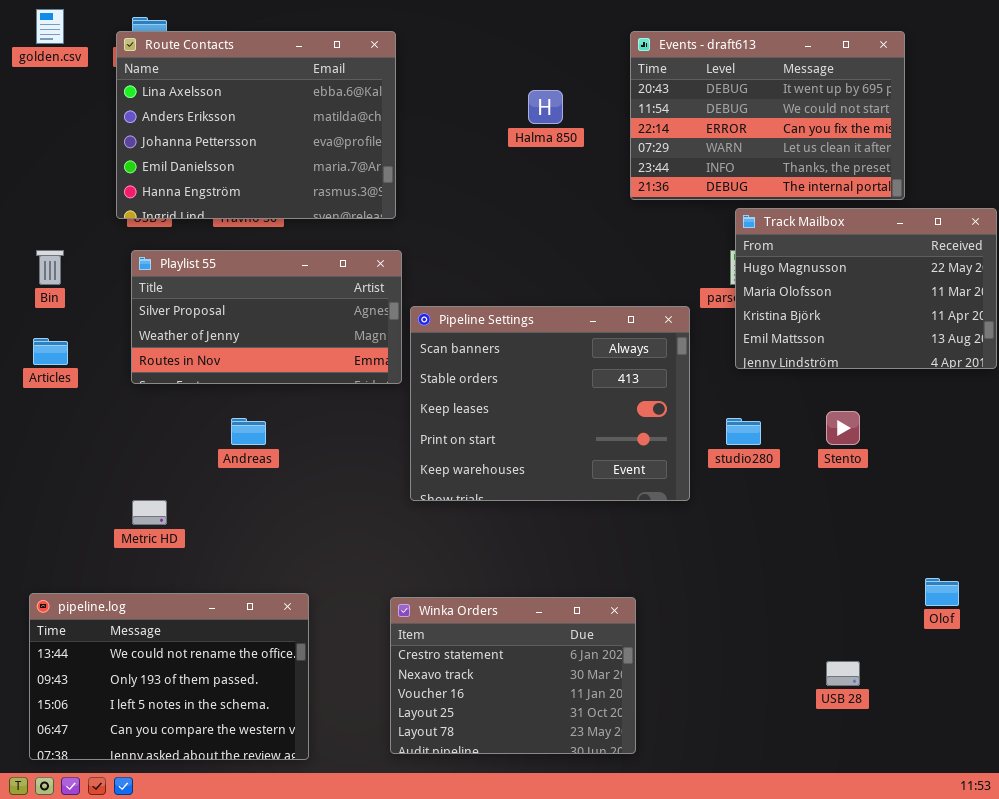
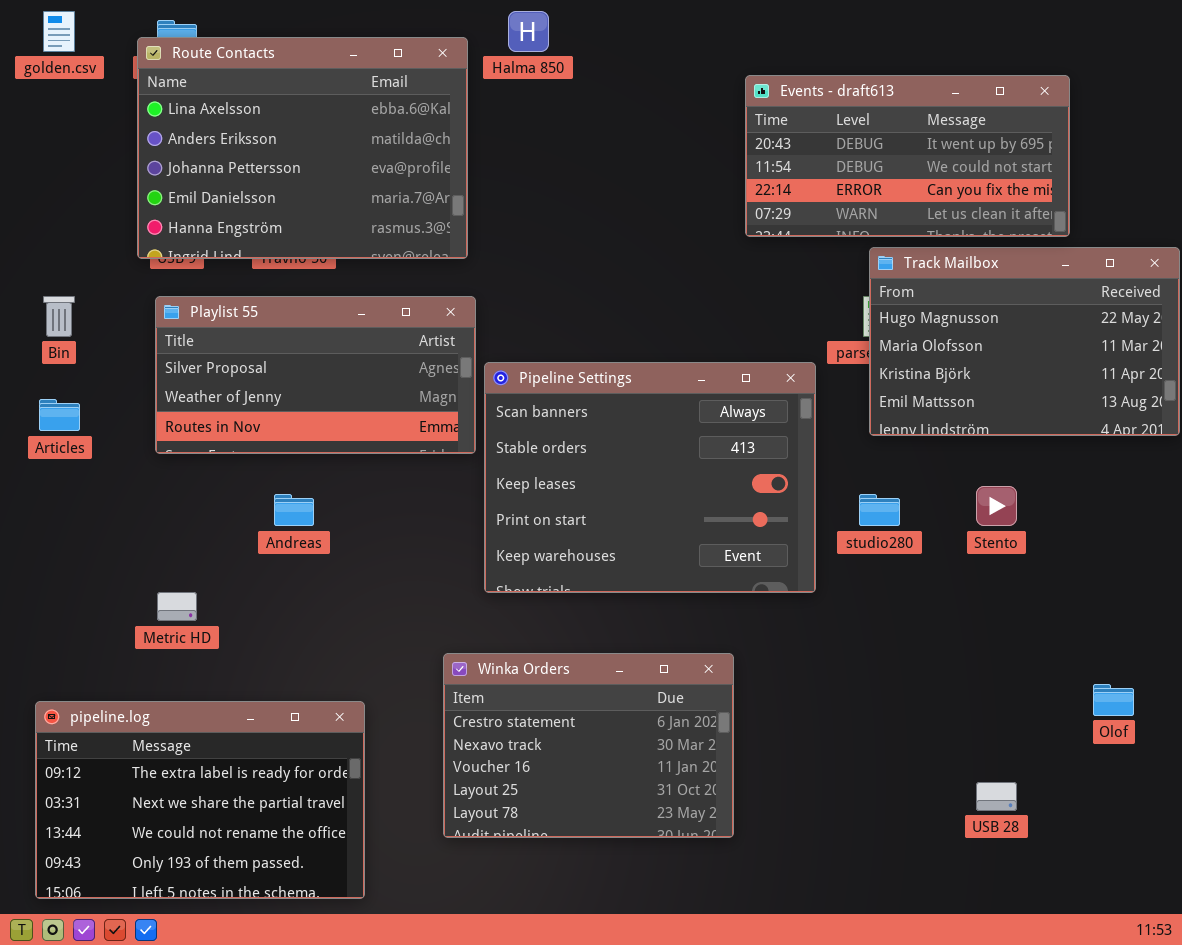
Events - draft613: [630,31,905,200] -> [745,75,1070,237], resized
Halma 850: [528,90,563,124] -> [508,11,549,52], moved
pipeline.log: [29,593,309,760] -> [35,701,365,899], scrolled up 2 rows
Winka Orders: [390,597,636,754] -> [443,653,734,838], moved

